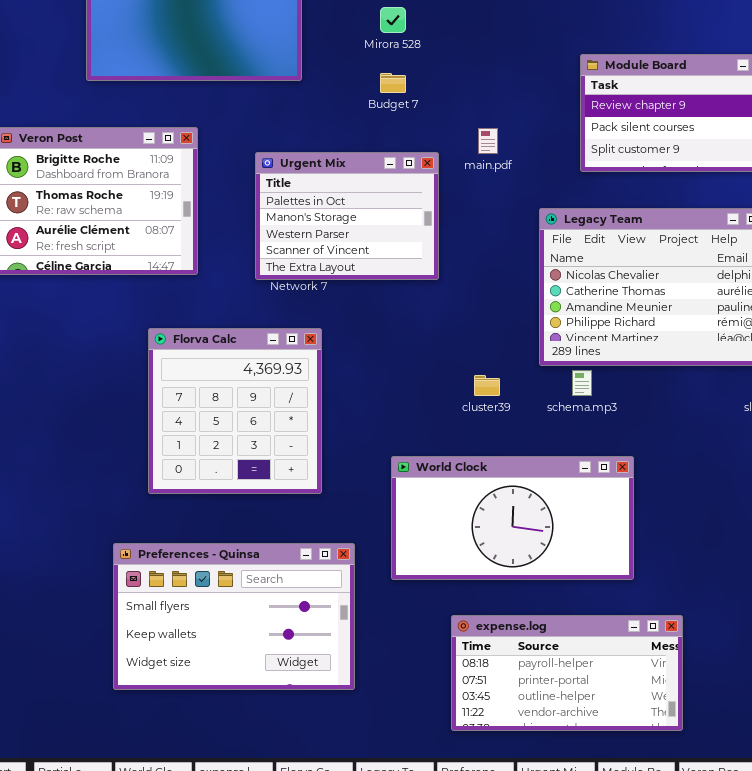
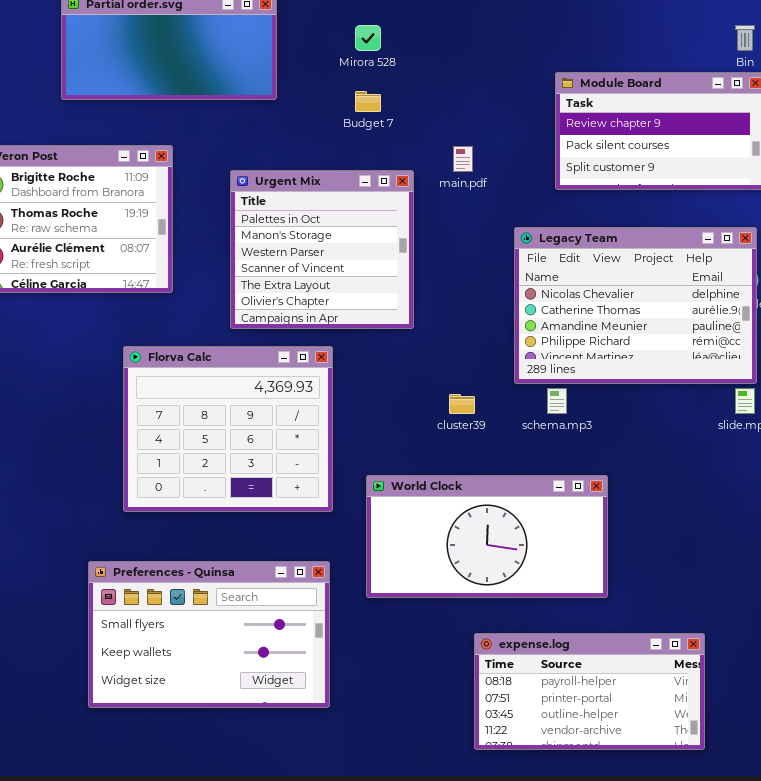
Urgent Mix: [255,152,439,280] -> [230,170,414,329], resized
Florva Calc: [148,328,322,494] -> [123,346,333,512], resized
expense.log: [451,615,683,731] -> [474,633,705,750], moved

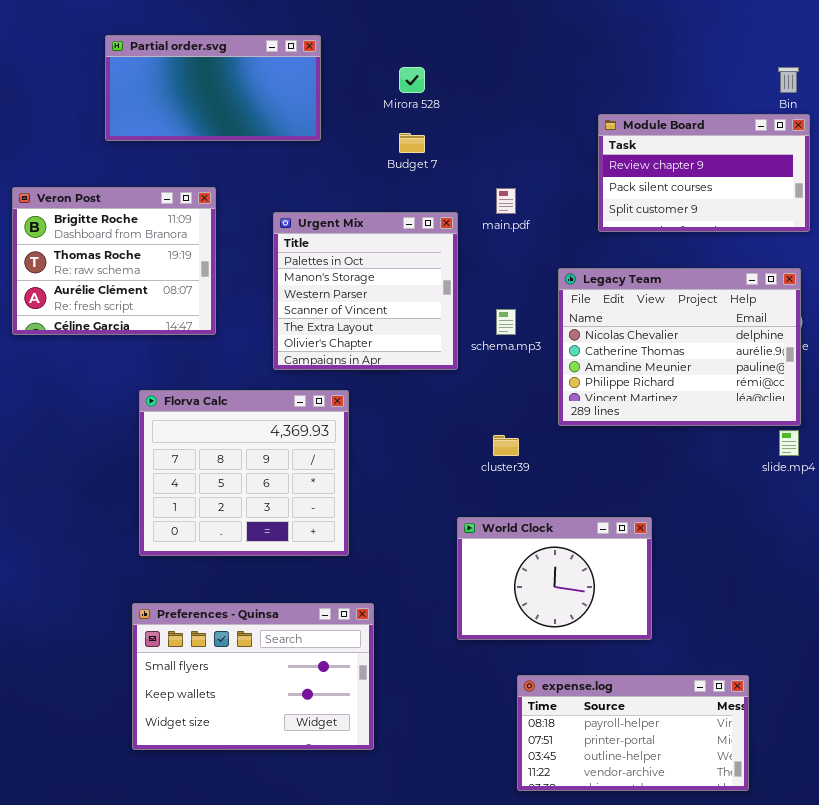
Florva Calc: [123,346,333,512] -> [139,390,349,556], moved
schema.mp3: [547,388,567,414] -> [496,309,516,335], moved
World Clock: [366,475,608,598] -> [457,517,652,640], resized

